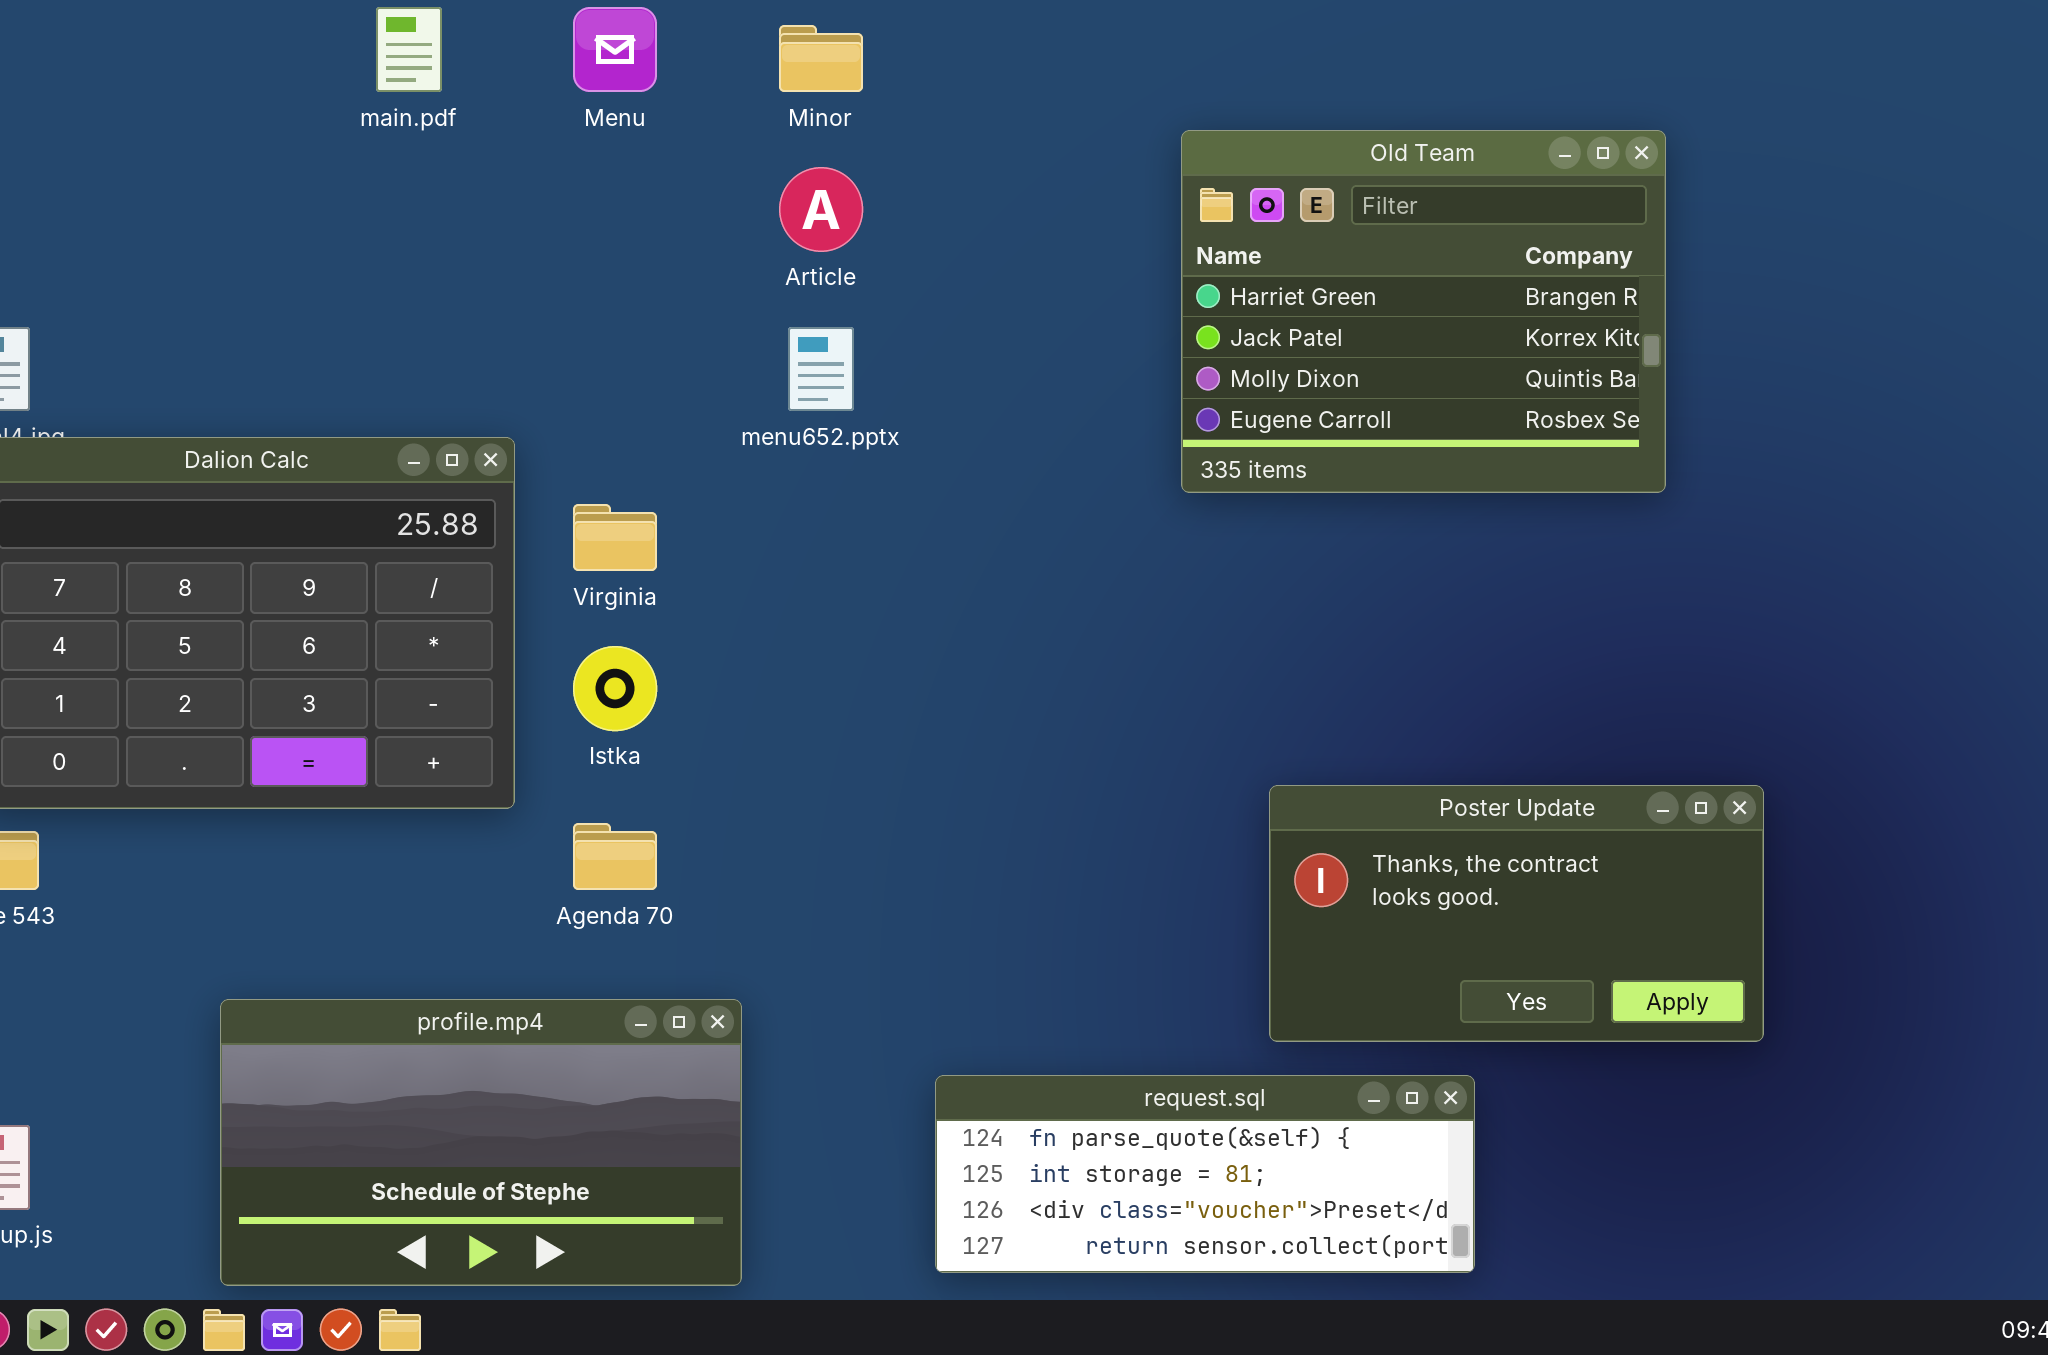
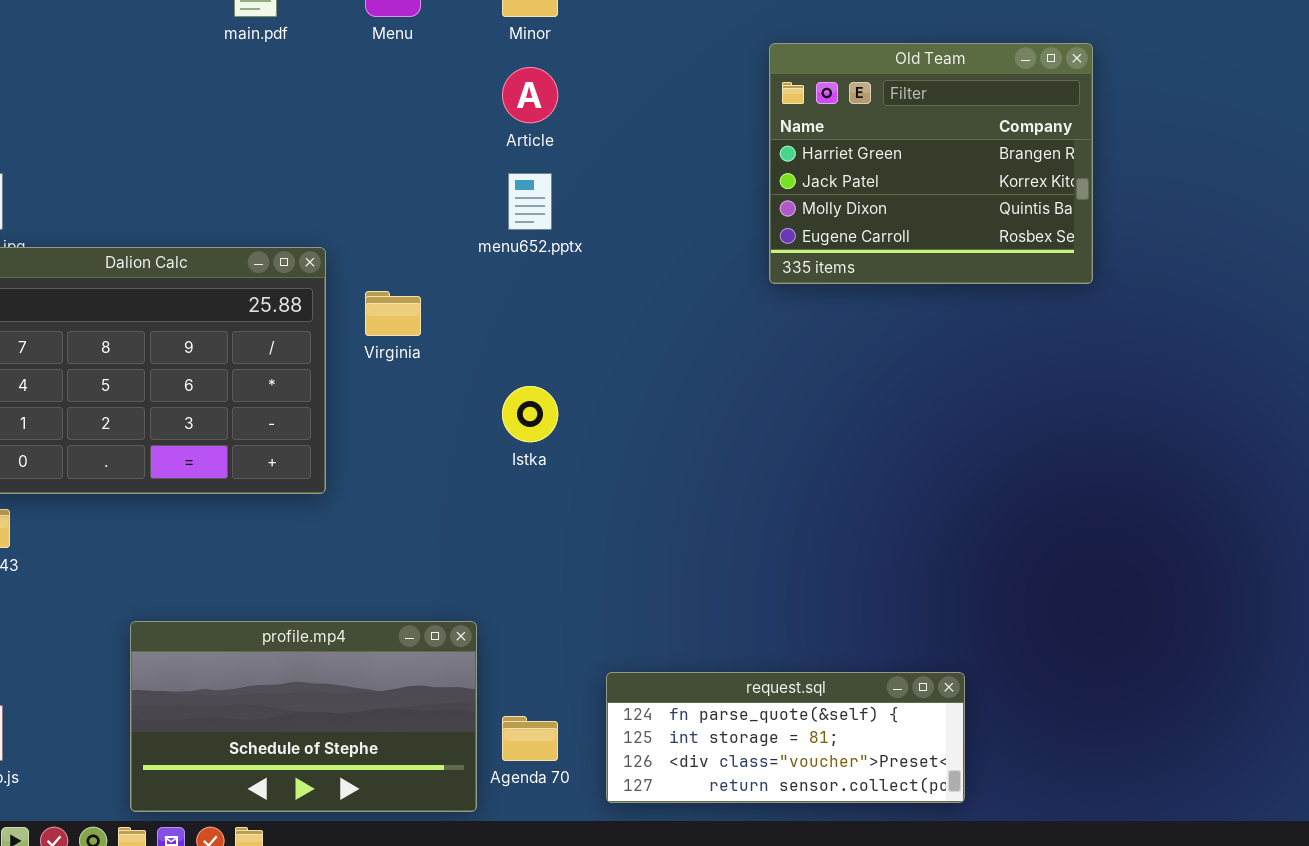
Istka: [573,646,657,731] -> [502,386,558,442], moved
Poster Update: [1269,785,1764,1042] -> none, closed
Agenda 70: [573,823,657,890] -> [502,716,558,761], moved

